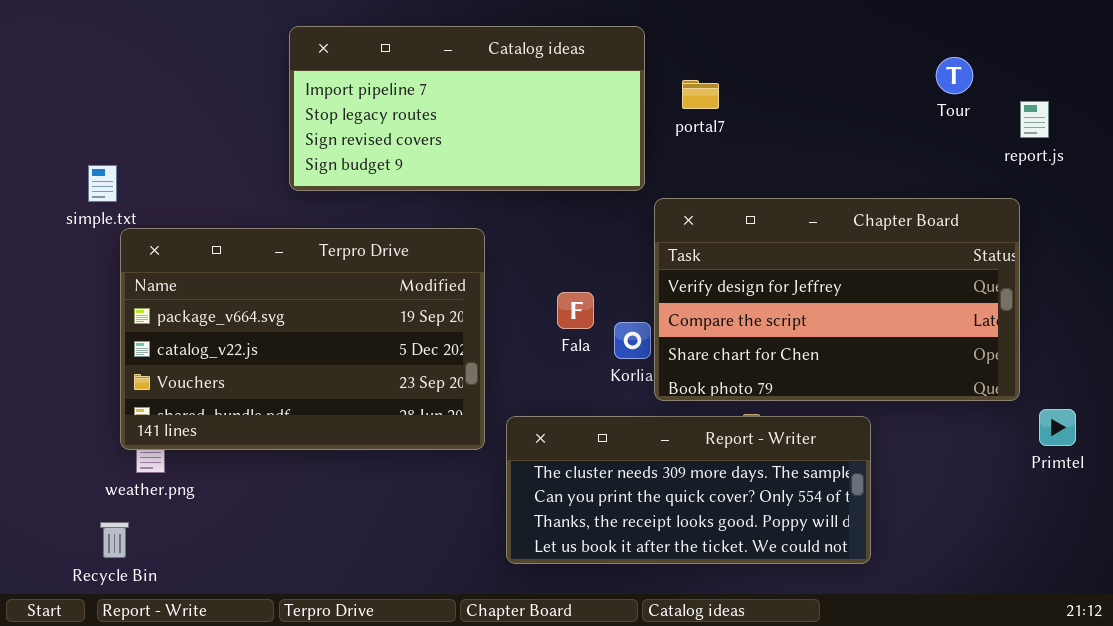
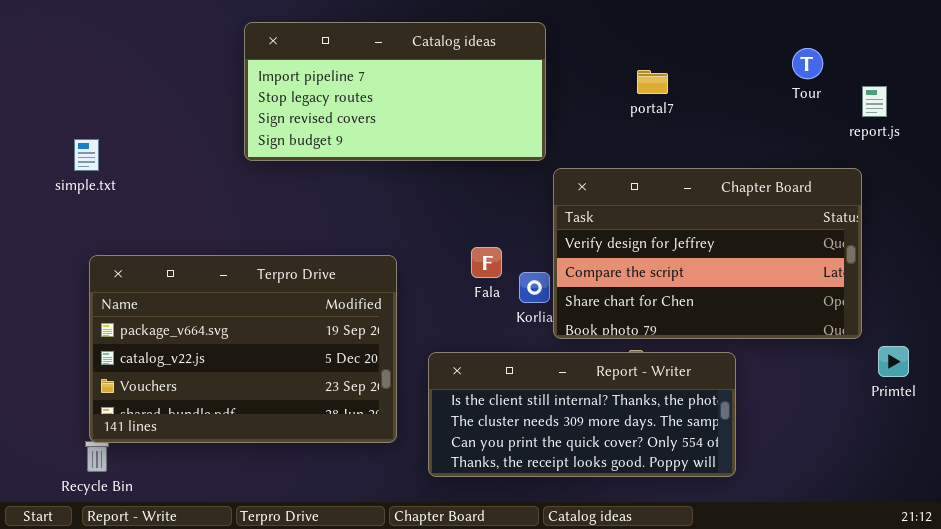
portal7: [682,80,719,109] -> [637,70,668,94], moved
Terpro Drive: [120,228,485,450] -> [89,255,397,443], moved
Report - Writer: [506,416,871,564] -> [428,352,736,477], scrolled up 1 row

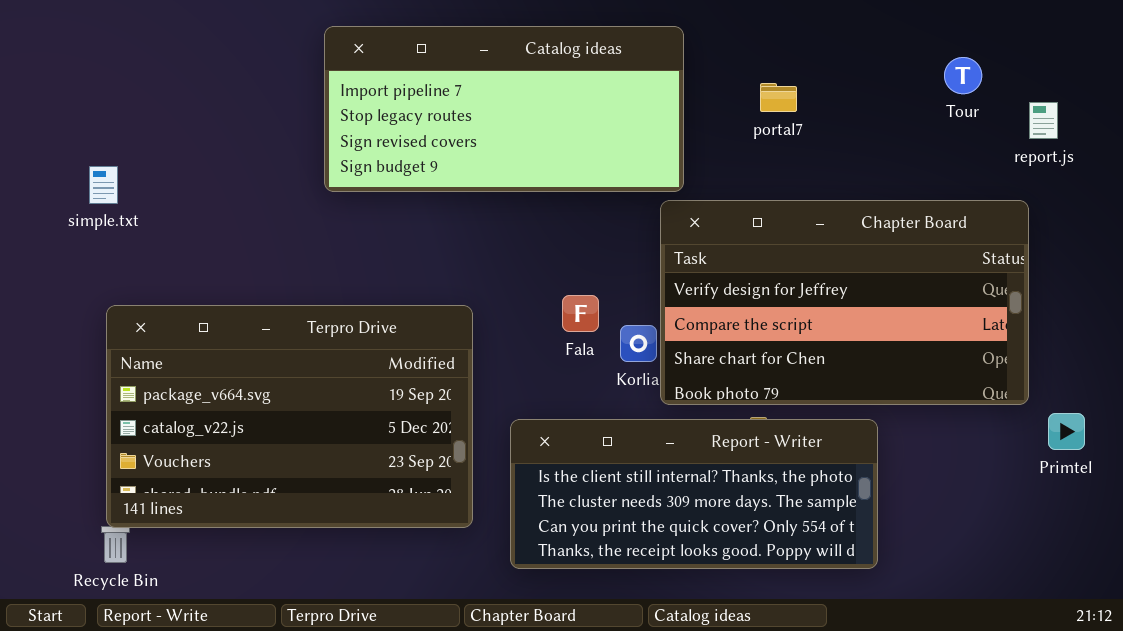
Catalog ideas: [244,22,546,161] -> [324,26,684,192], moved

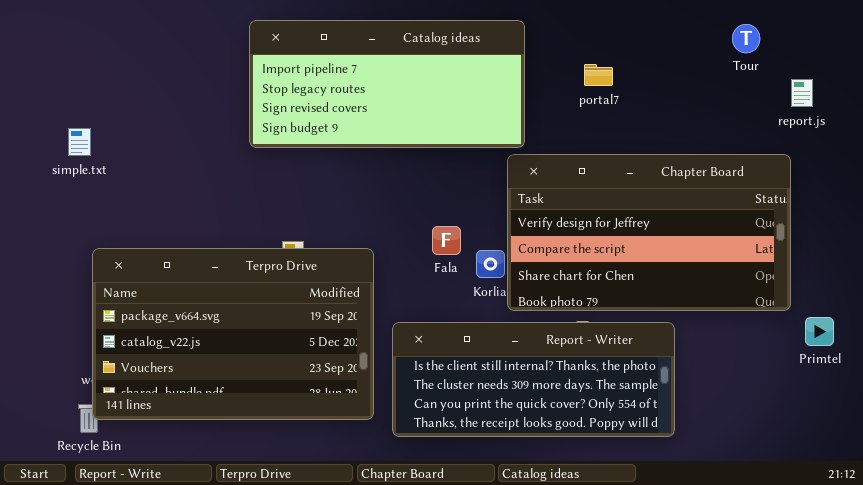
Tour: [944,57,982,94] -> [732,24,760,53], moved
Terpro Drive: [106,305,473,528] -> [92,248,374,420], moved

